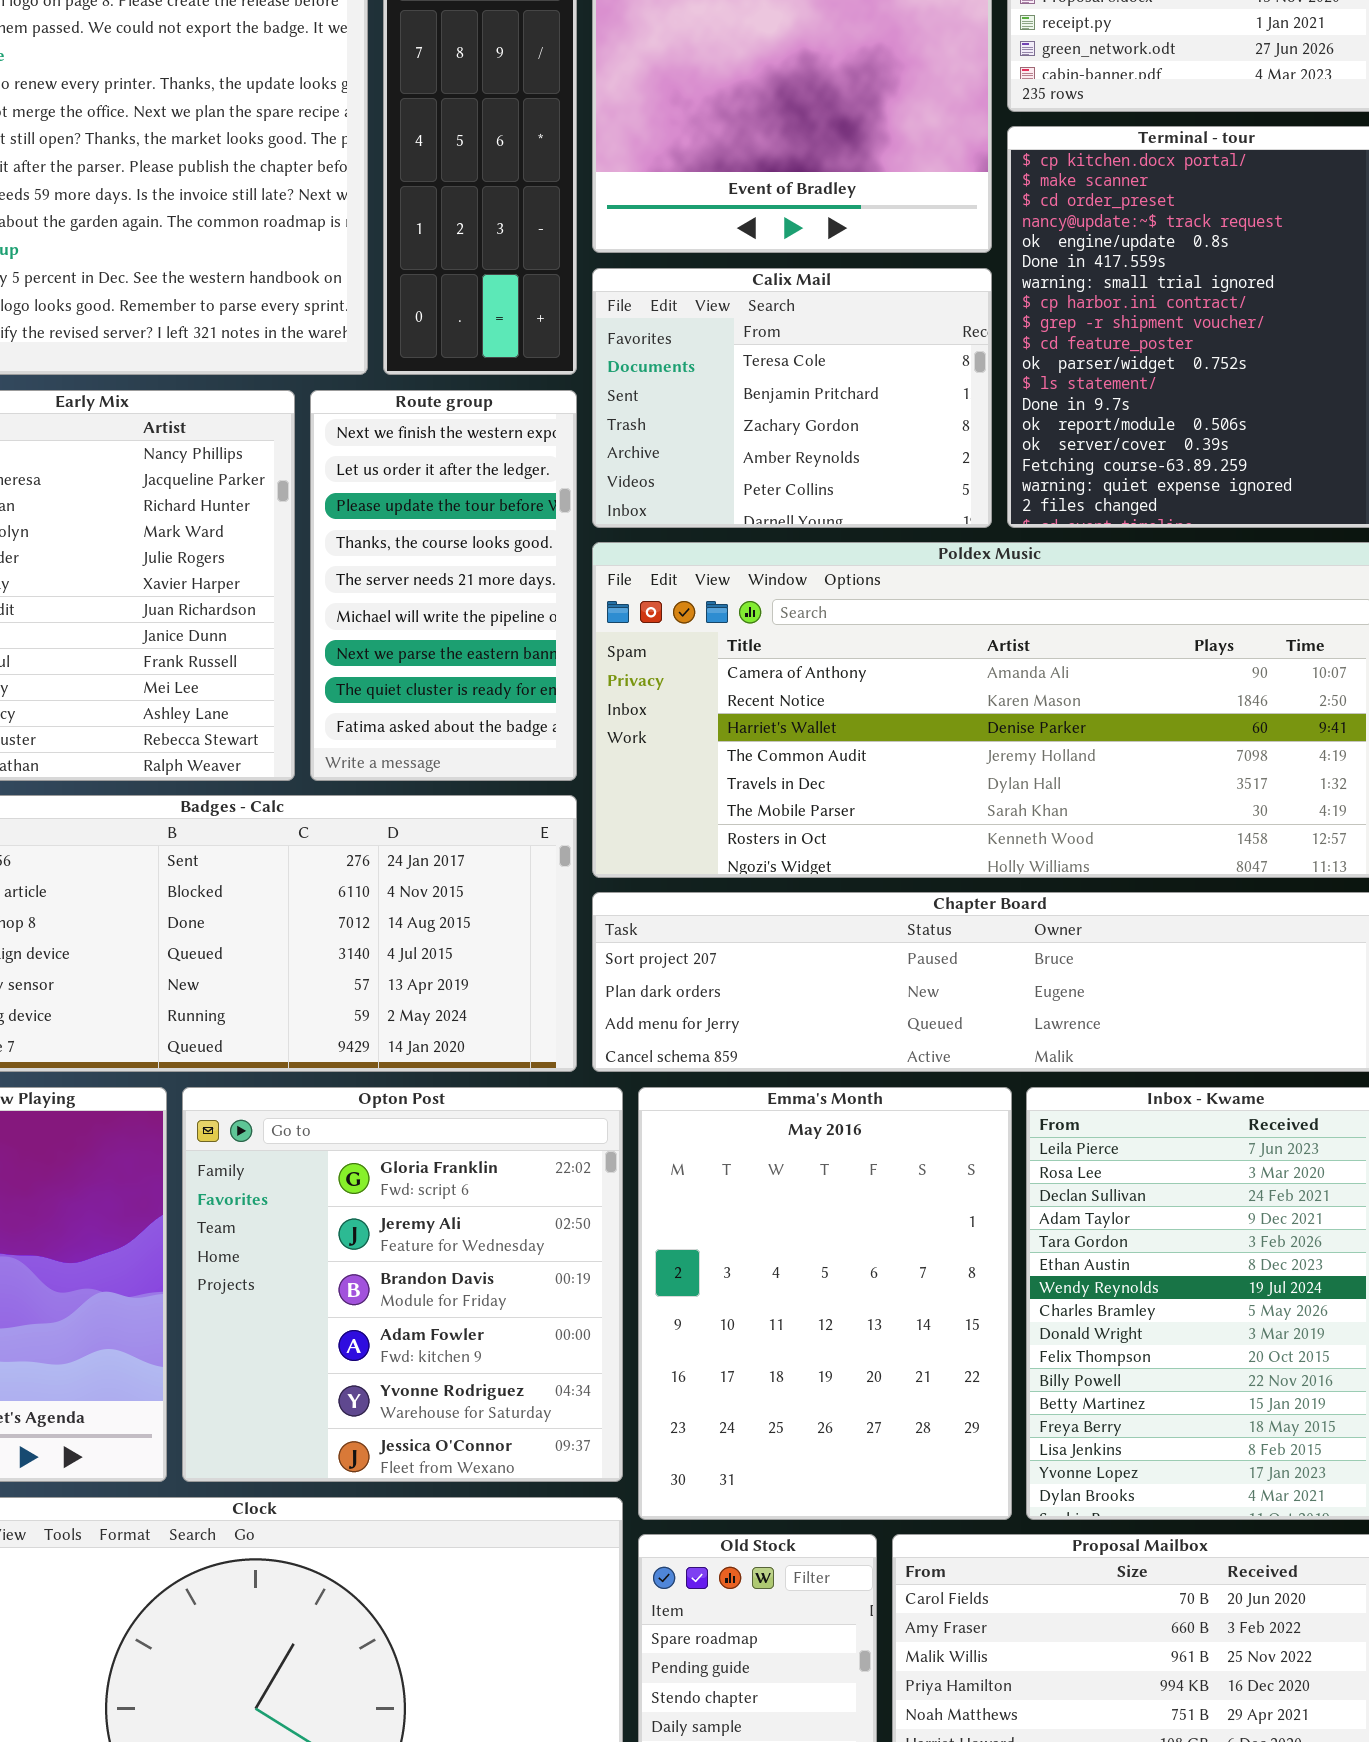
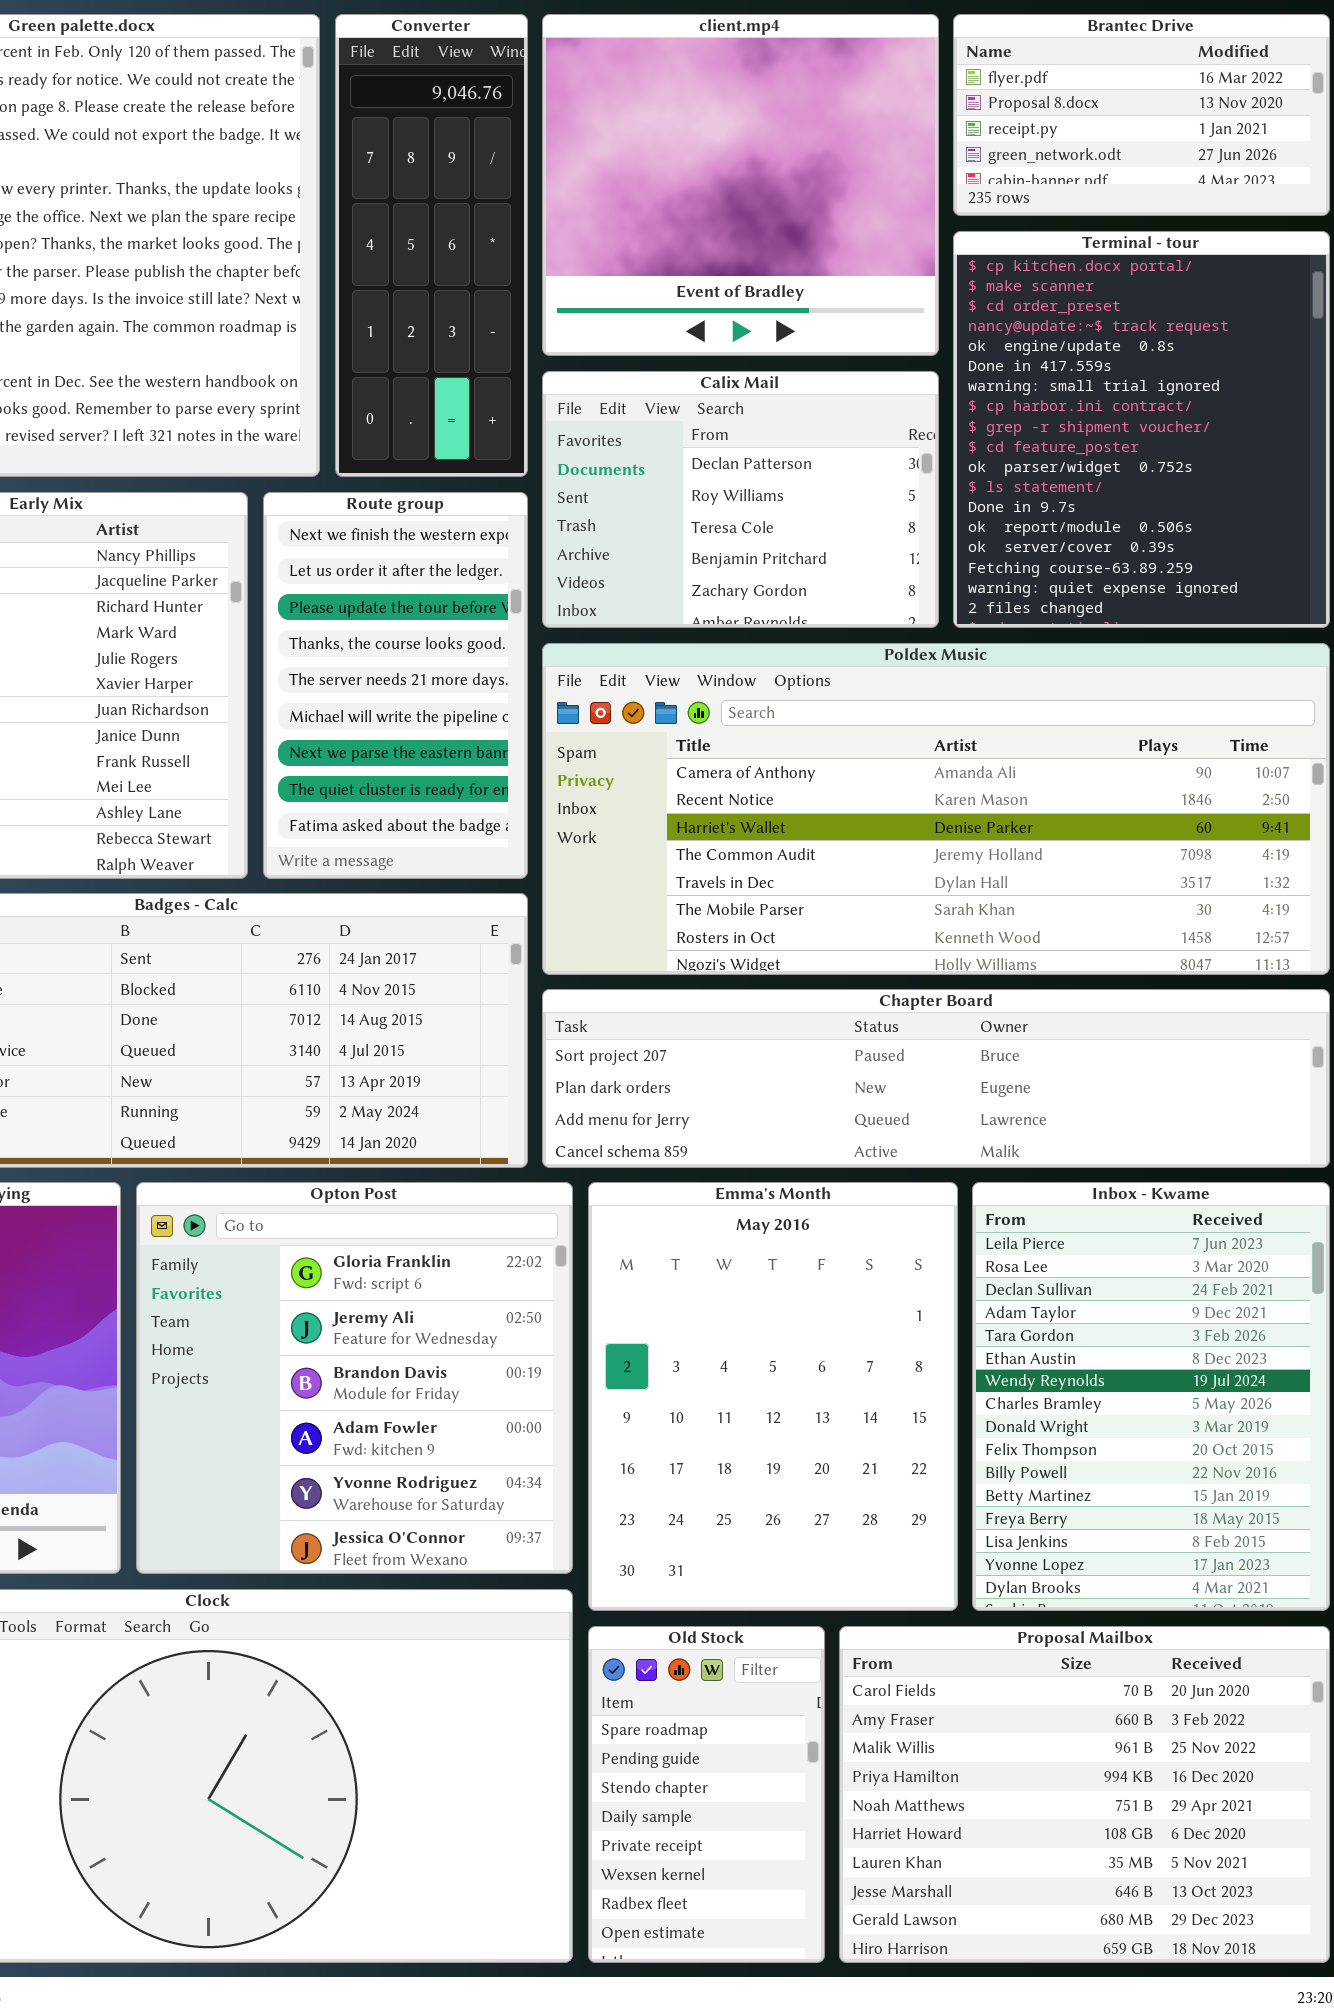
Calix Mail: [592,268,992,528] -> [542,371,939,628], scrolled up 2 rows

